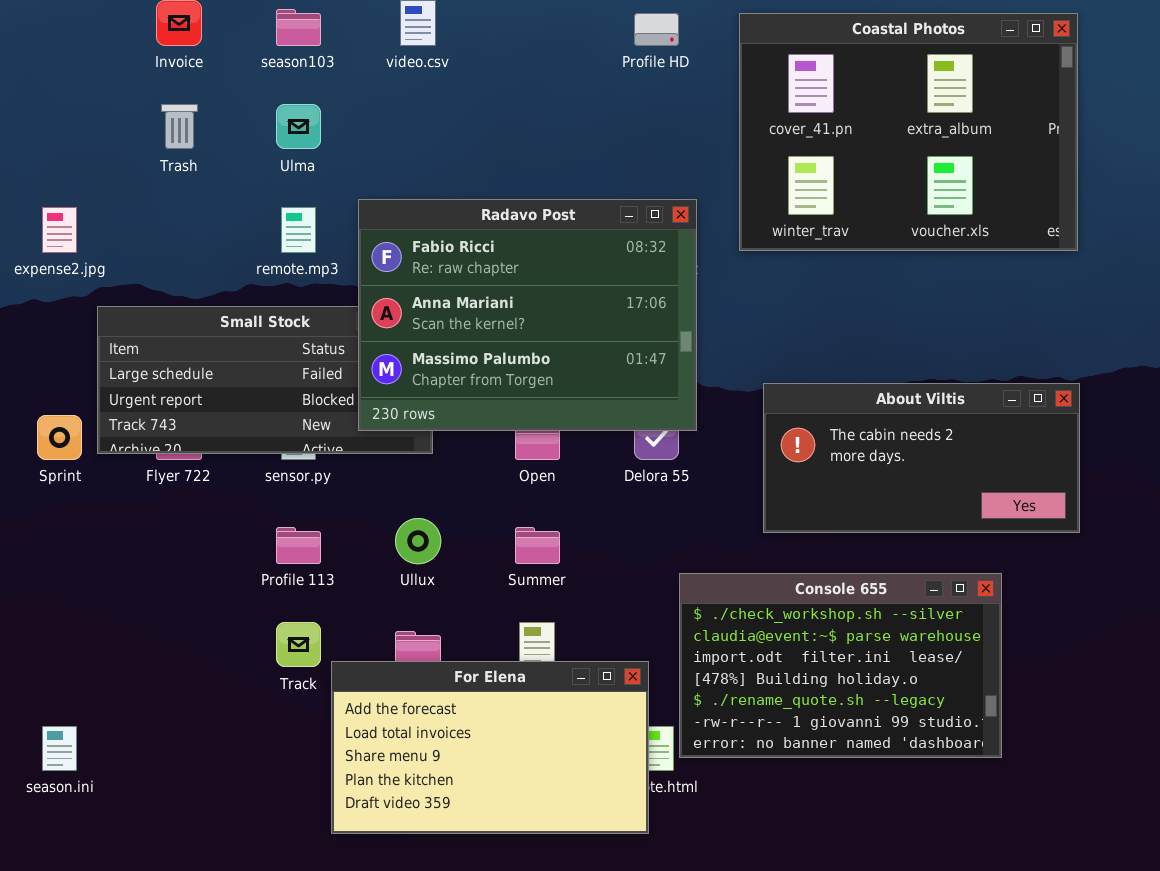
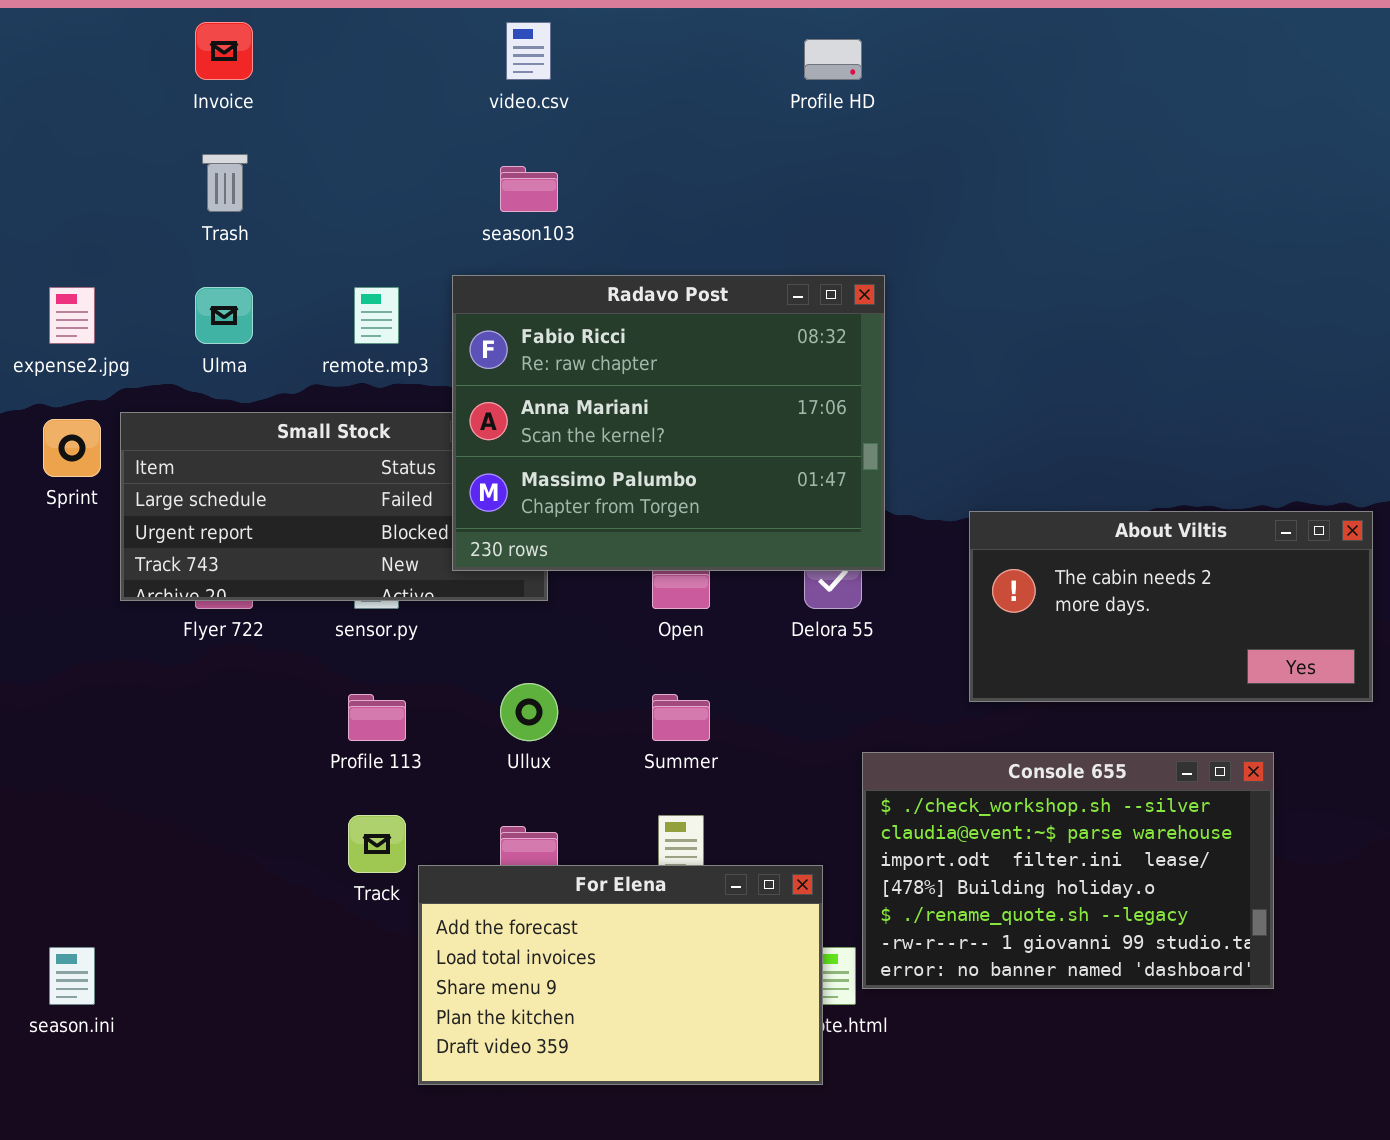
season103: [276,9,321,46] -> [500,166,558,212], moved
Coastal Photos: [739,13,1078,251] -> none, closed
Ulma: [276,104,321,149] -> [195,287,253,344], moved
Sprint: [37,415,82,460] -> [43,419,101,477], moved

